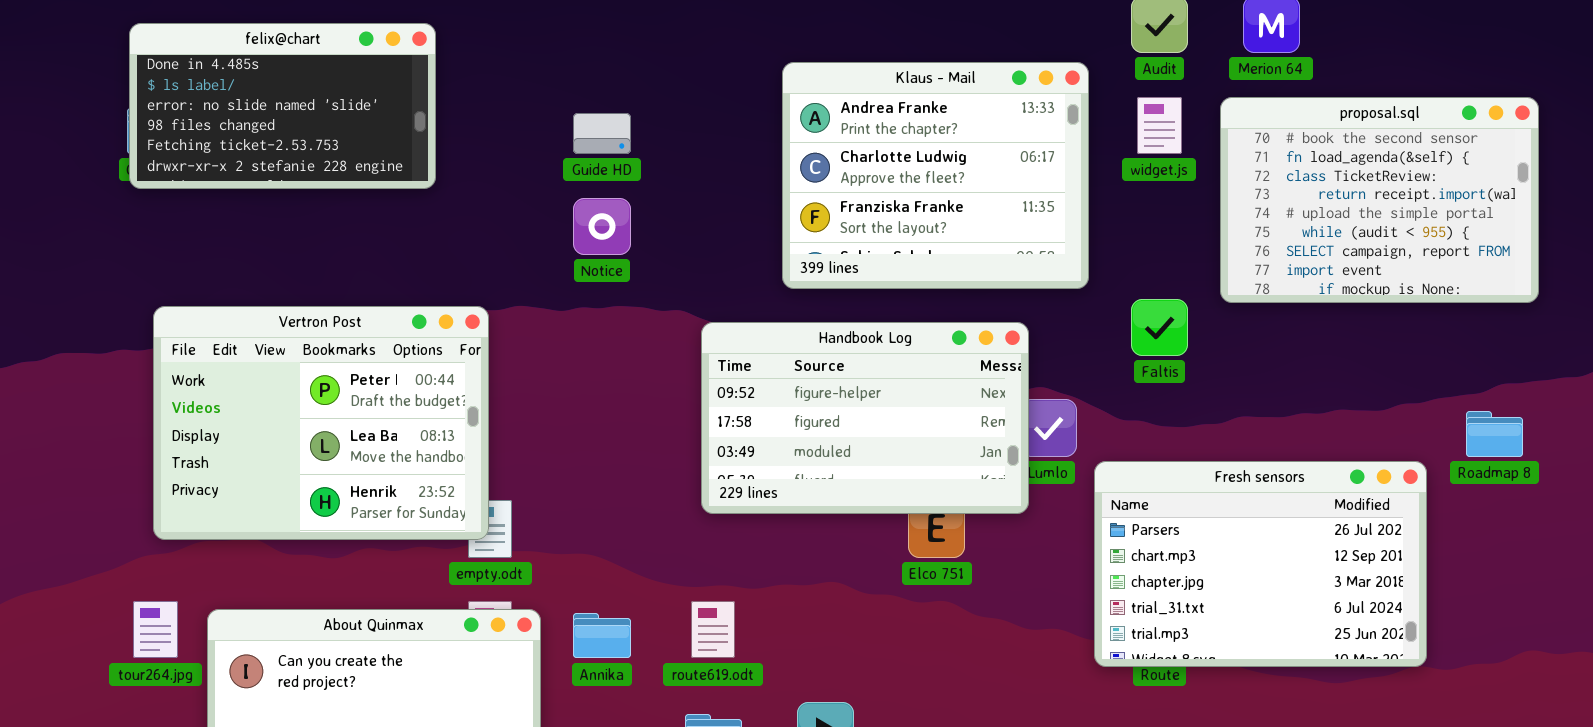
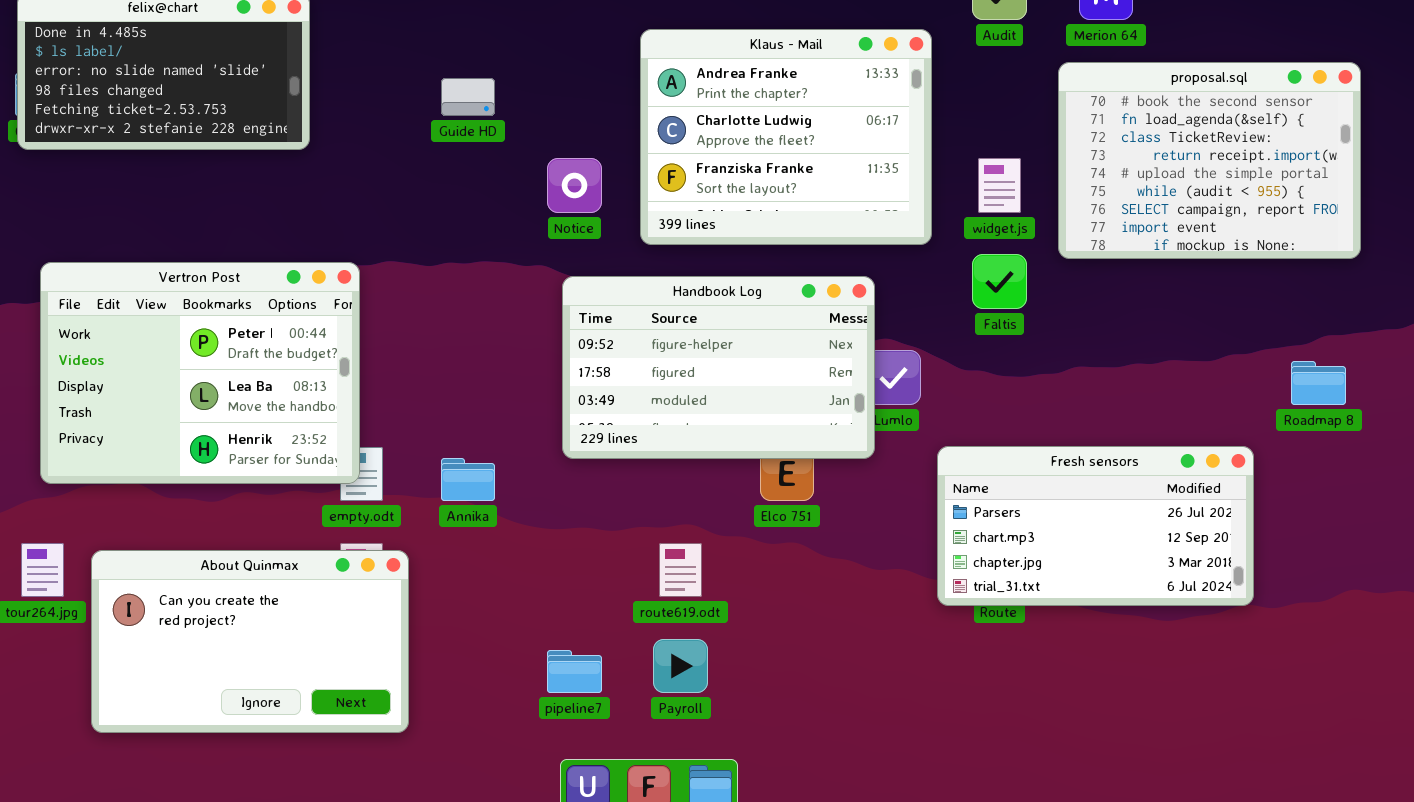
widget.js: [1137,97,1182,154] -> [978,158,1021,213], moved
Notice: [573,198,631,255] -> [547,158,602,213], moved
Fresh sensors: [1094,461,1427,667] -> [937,446,1254,606], resized
route619.odt: [691,601,735,658] -> [659,543,702,597], moved
Annika: [573,613,631,658] -> [441,458,495,501], moved

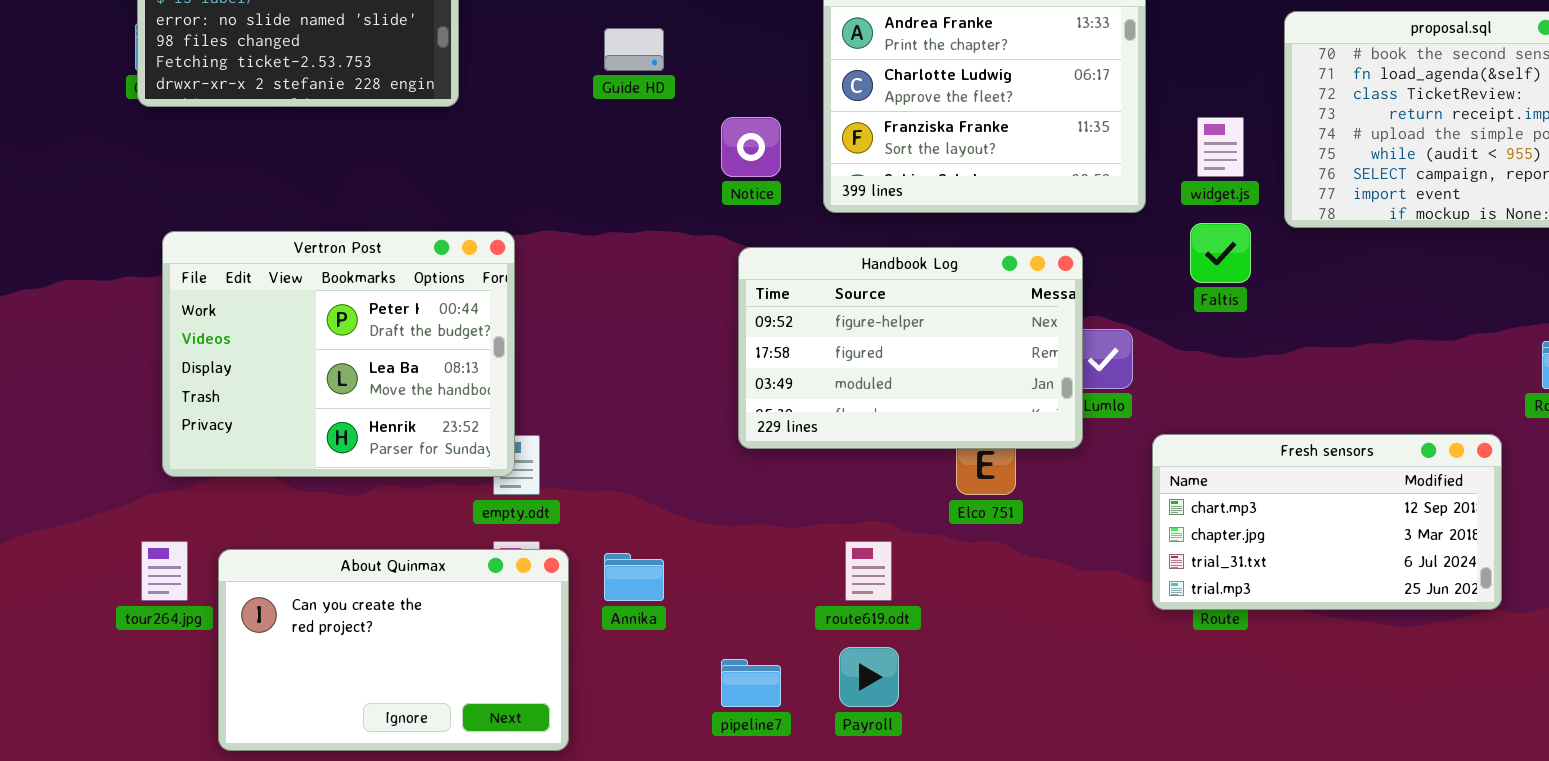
Fresh sensors: [937,446,1254,606] -> [1152,434,1502,610], scrolled down 1 row
Annika: [441,458,495,501] -> [604,553,664,601], moved

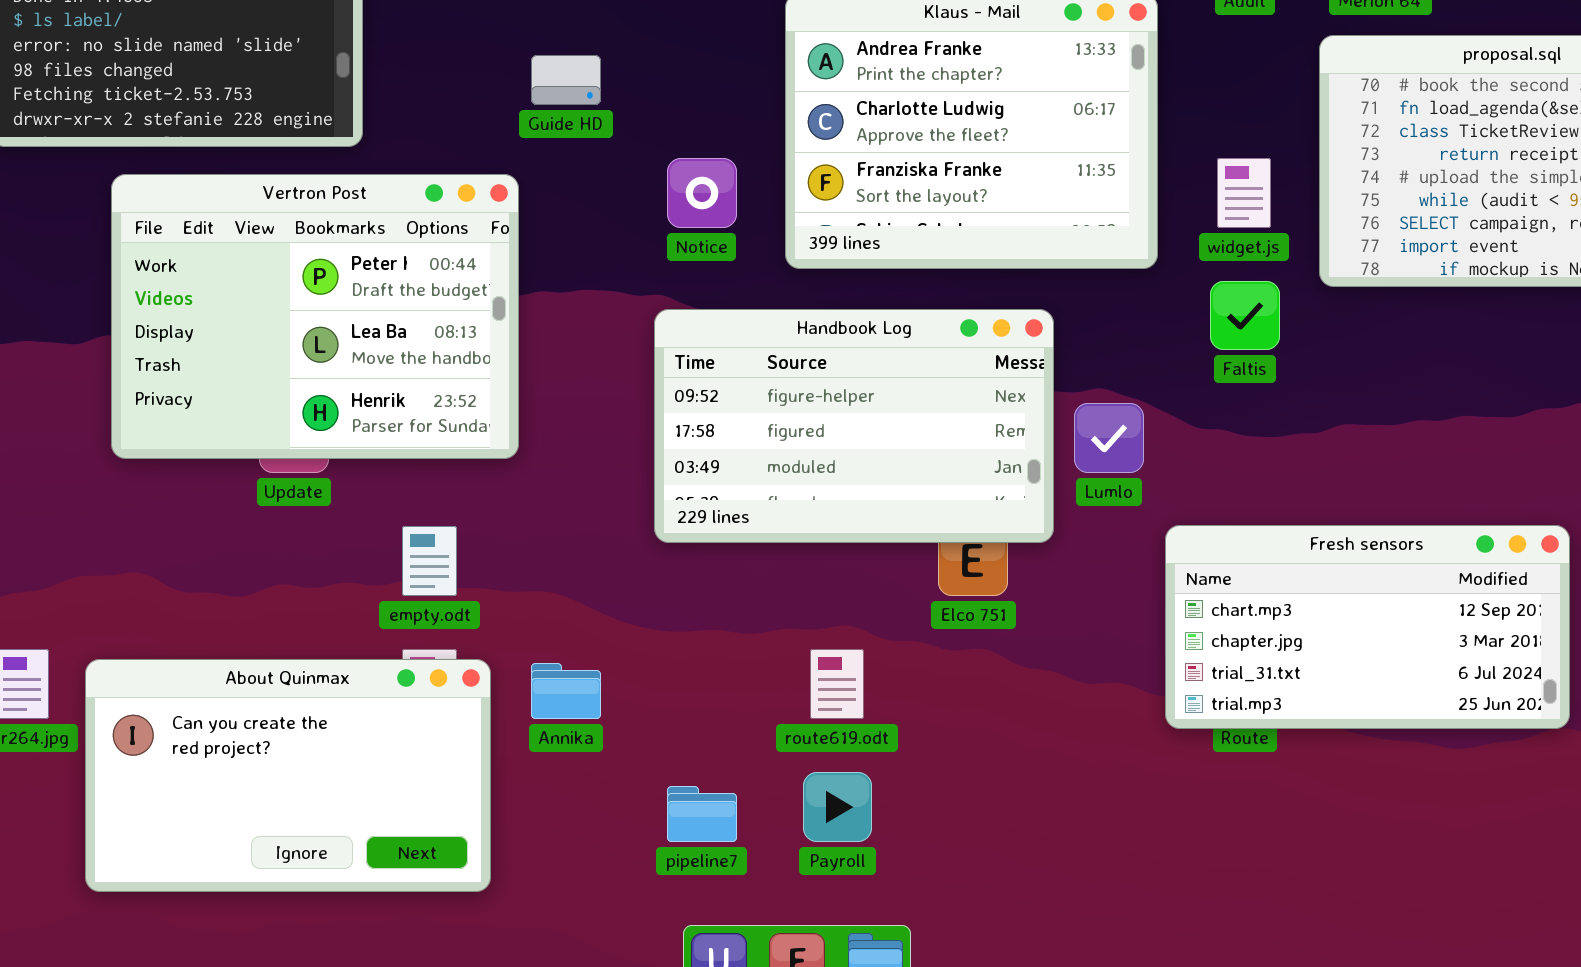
Vertron Post: [162,231,515,477] -> [111,174,519,459], moved
Handbook Log: [738,247,1083,449] -> [654,309,1054,543], moved

